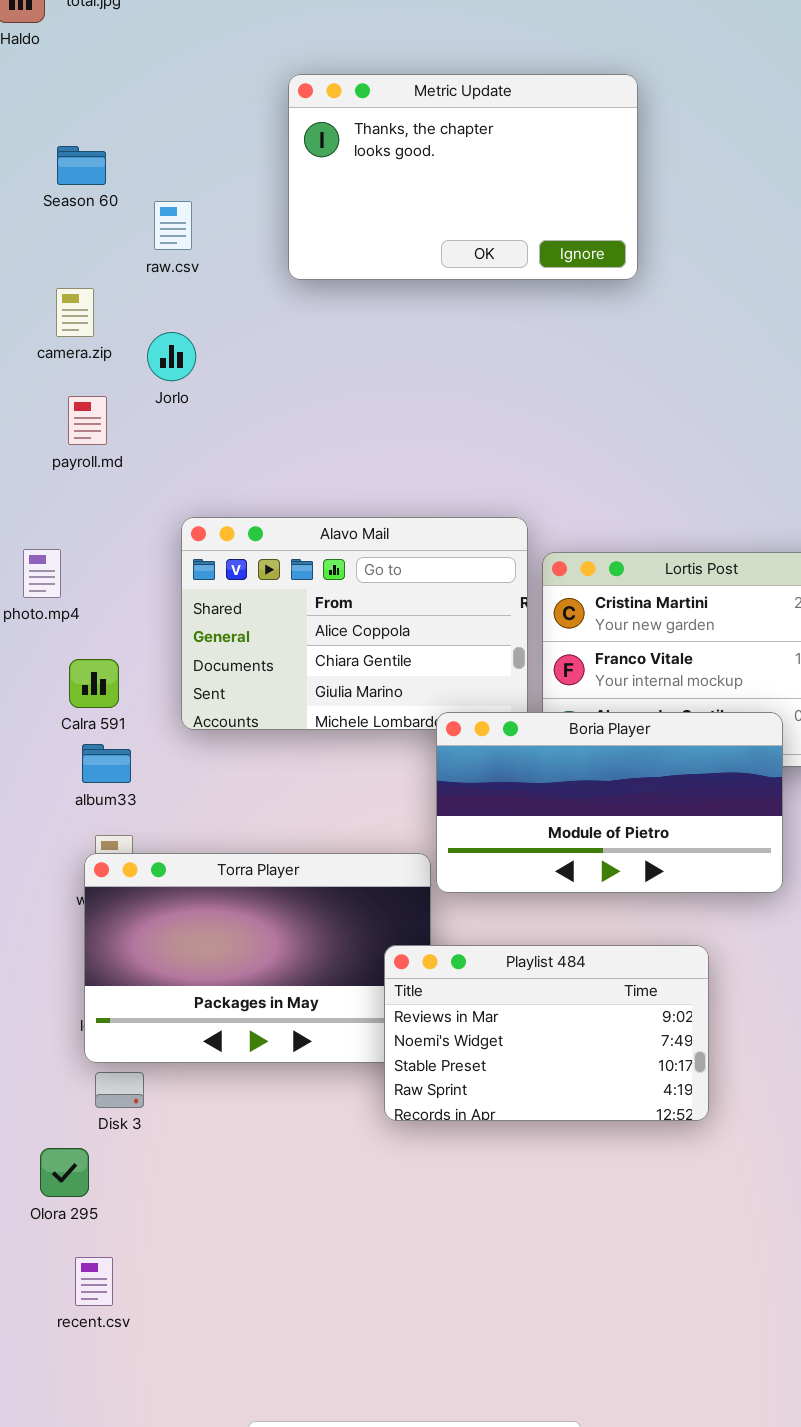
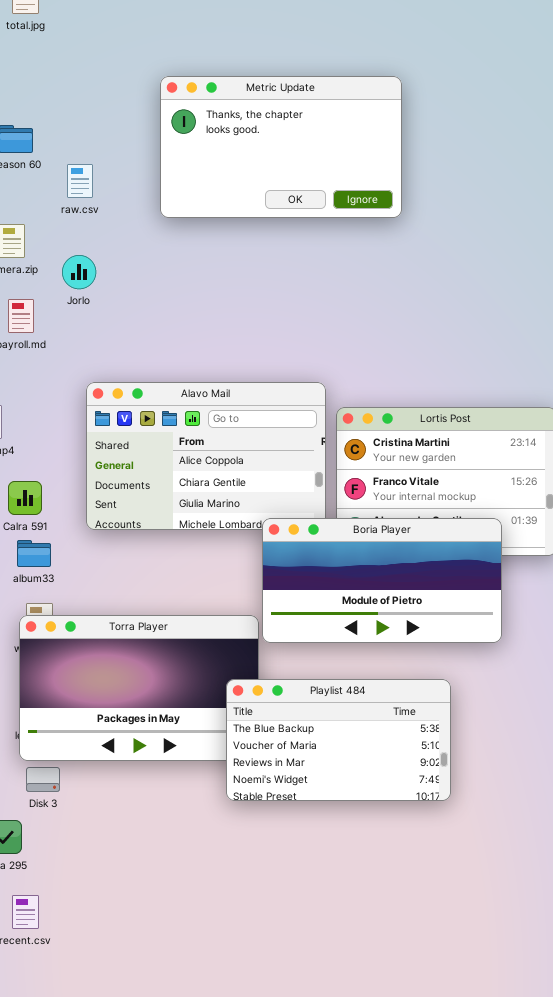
Playlist 484: [384,945,709,1121] -> [226,679,451,801], scrolled up 2 rows

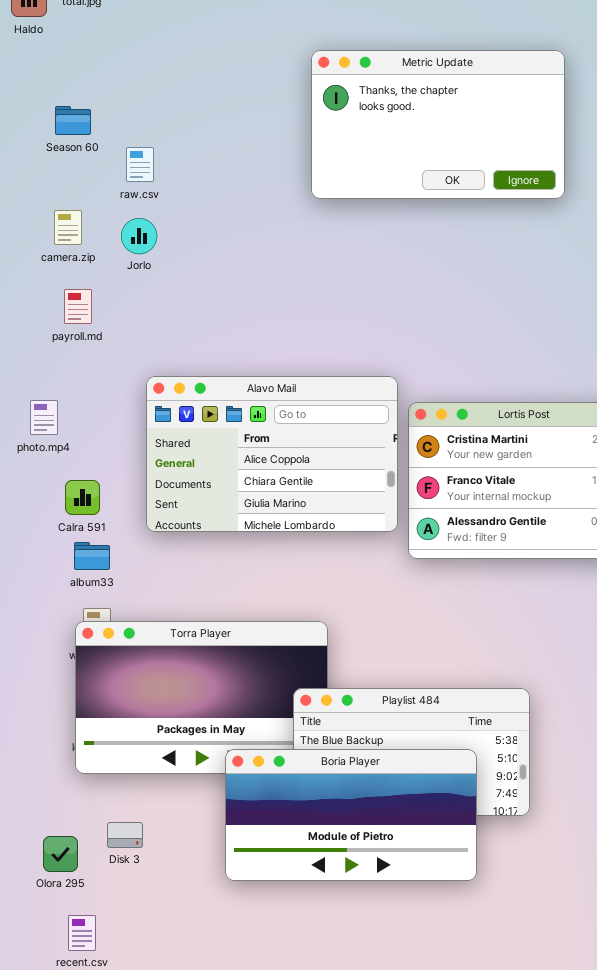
Metric Update: [160,76,402,218] -> [311,50,565,199], moved
Jorlo: [62,255,96,289] -> [121,218,157,254], moved
Boria Player: [262,518,502,643] -> [225,749,477,881], moved
Disk 3: [26,767,60,792] -> [107,822,143,848], moved

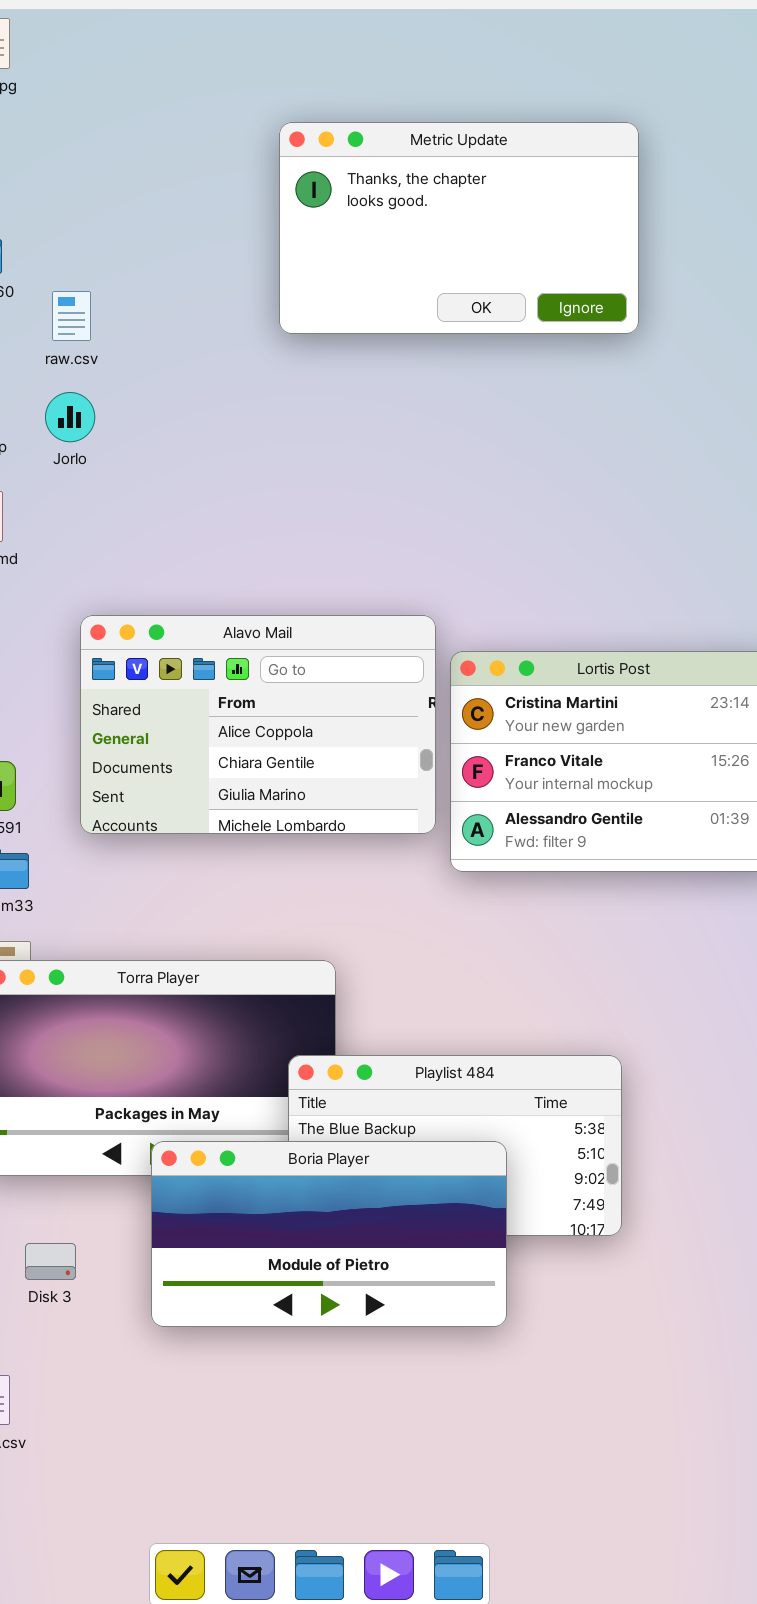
Metric Update: [311,50,565,199] -> [279,122,639,334], moved
Boria Player: [225,749,477,881] -> [151,1141,507,1327], moved

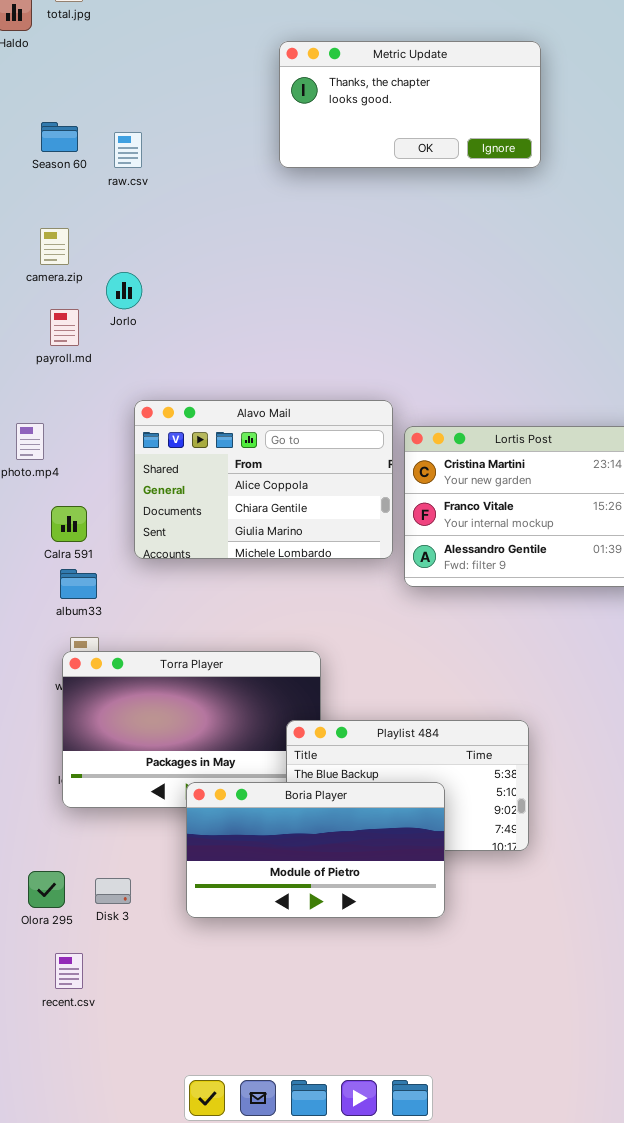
Metric Update: [279,122,639,334] -> [279,41,541,168], resized
raw.csv: [52,291,91,341] -> [114,132,142,168], moved
Jorlo: [45,392,95,442] -> [106,272,142,309], moved
Disk 3: [25,1243,76,1280] -> [95,878,131,904], moved

